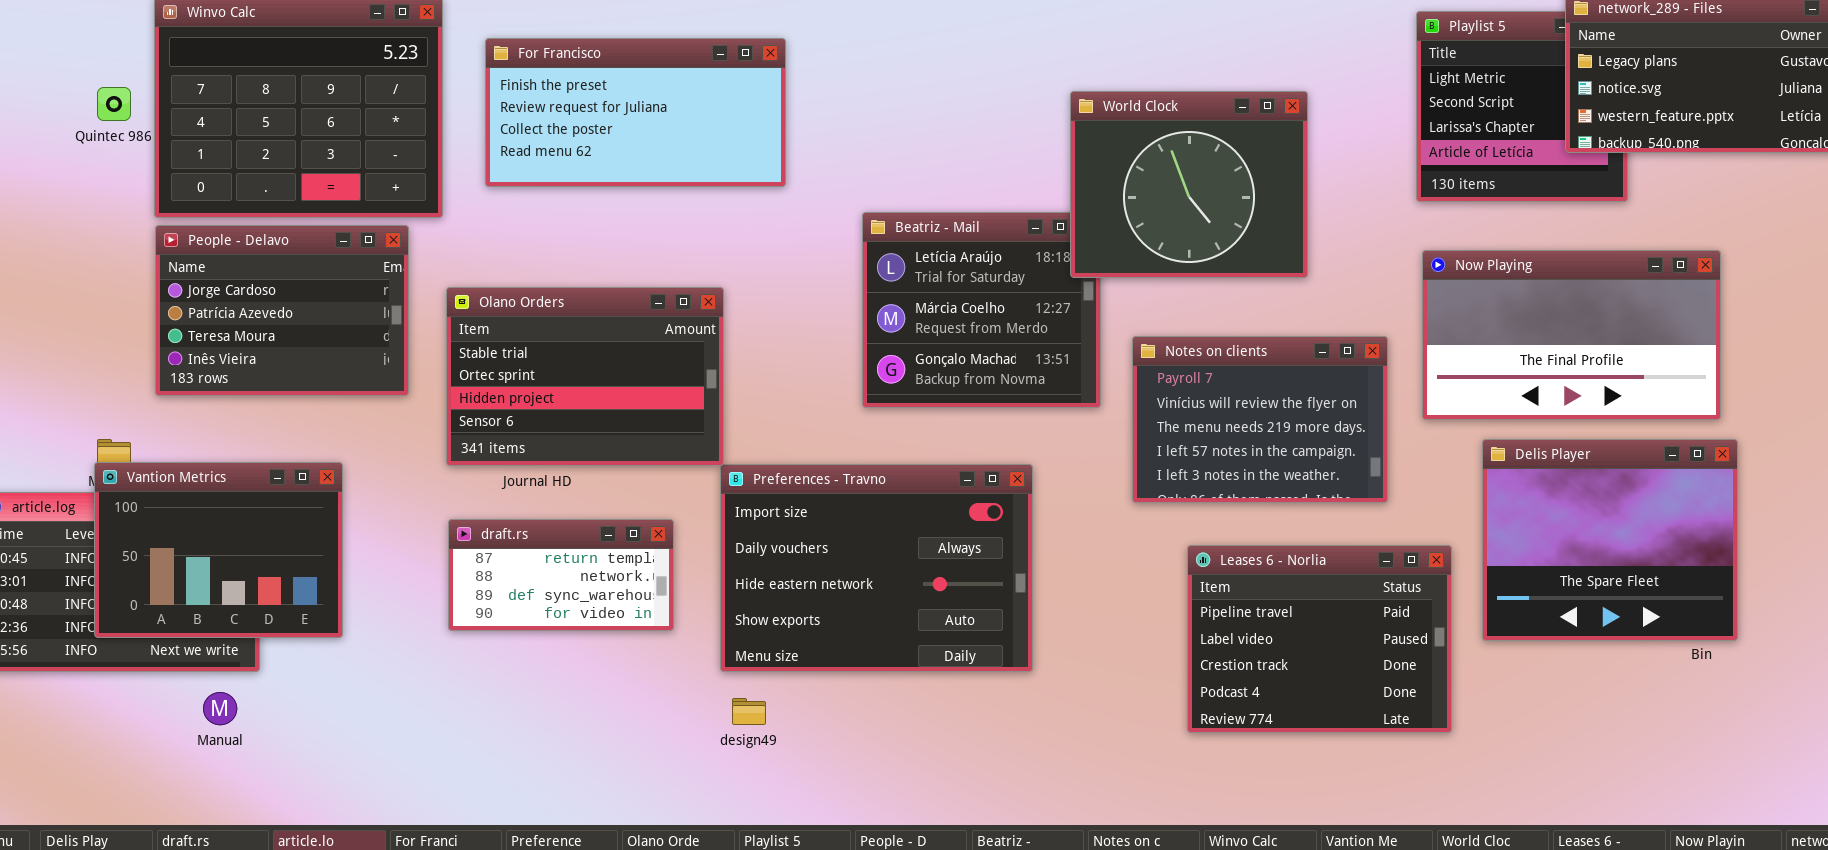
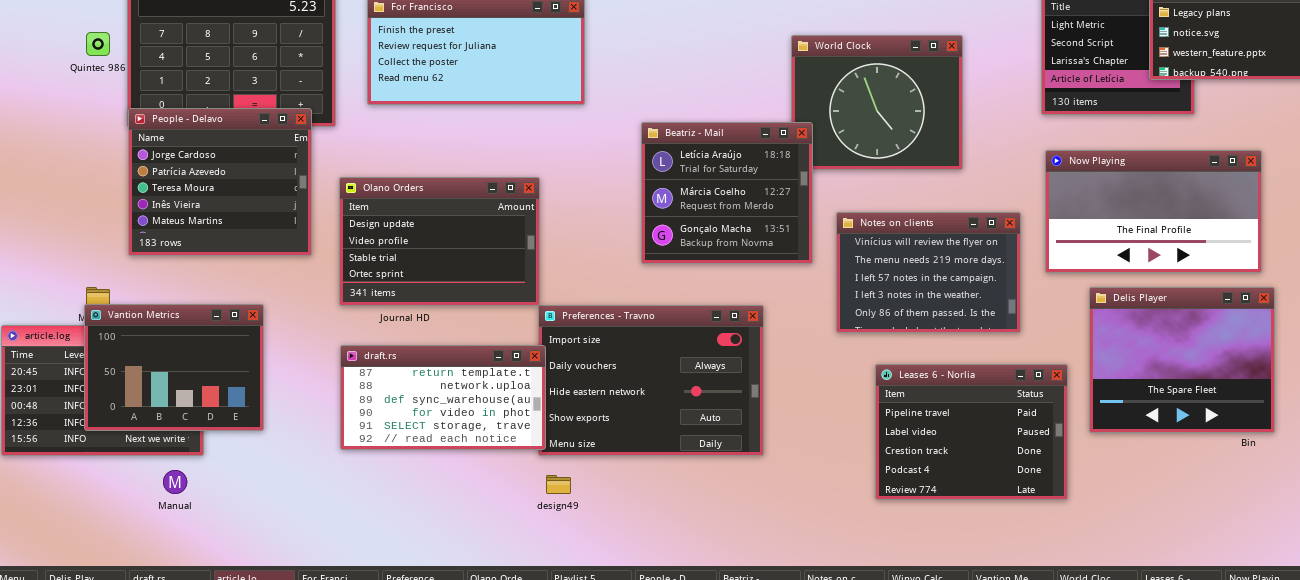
Beatriz - Mail: [862,212,1101,408] -> [641,122,813,264], raised
People - Delavo: [155,225,409,396] -> [128,108,312,256], resized
Olano Orders: [446,287,724,466] -> [339,177,540,306], scrolled up 2 rows
Notes on clients: [1132,336,1388,503] -> [836,212,1021,333], scrolled down 1 row
draft.rs: [448,519,674,631] -> [340,345,546,450], resized

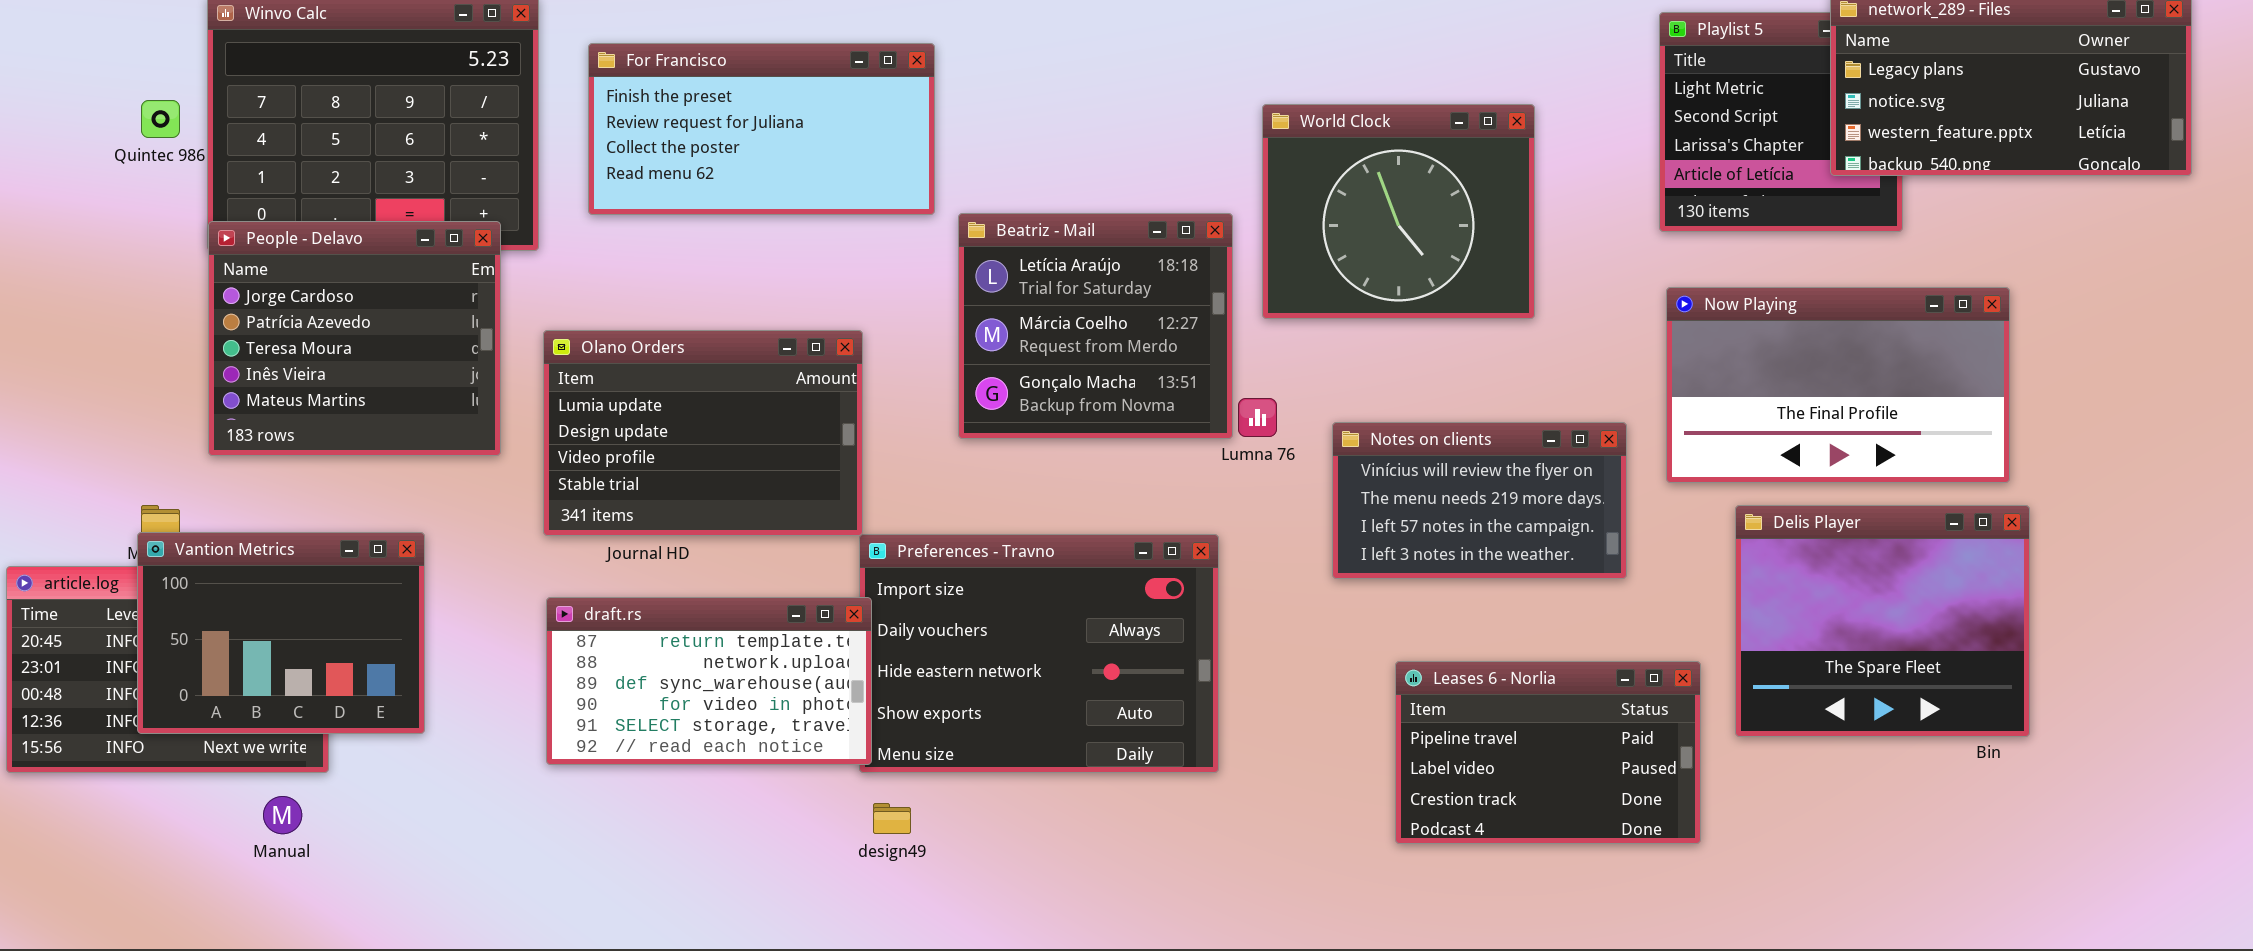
Beatriz - Mail: [641,122,813,264] -> [958,213,1233,439], moved
Olano Orders: [339,177,540,306] -> [543,330,863,536], scrolled up 1 row
Notes on clients: [836,212,1021,333] -> [1332,422,1627,579], resized
Leases 6 - Norlia: [875,364,1068,500] -> [1395,661,1701,844], resized

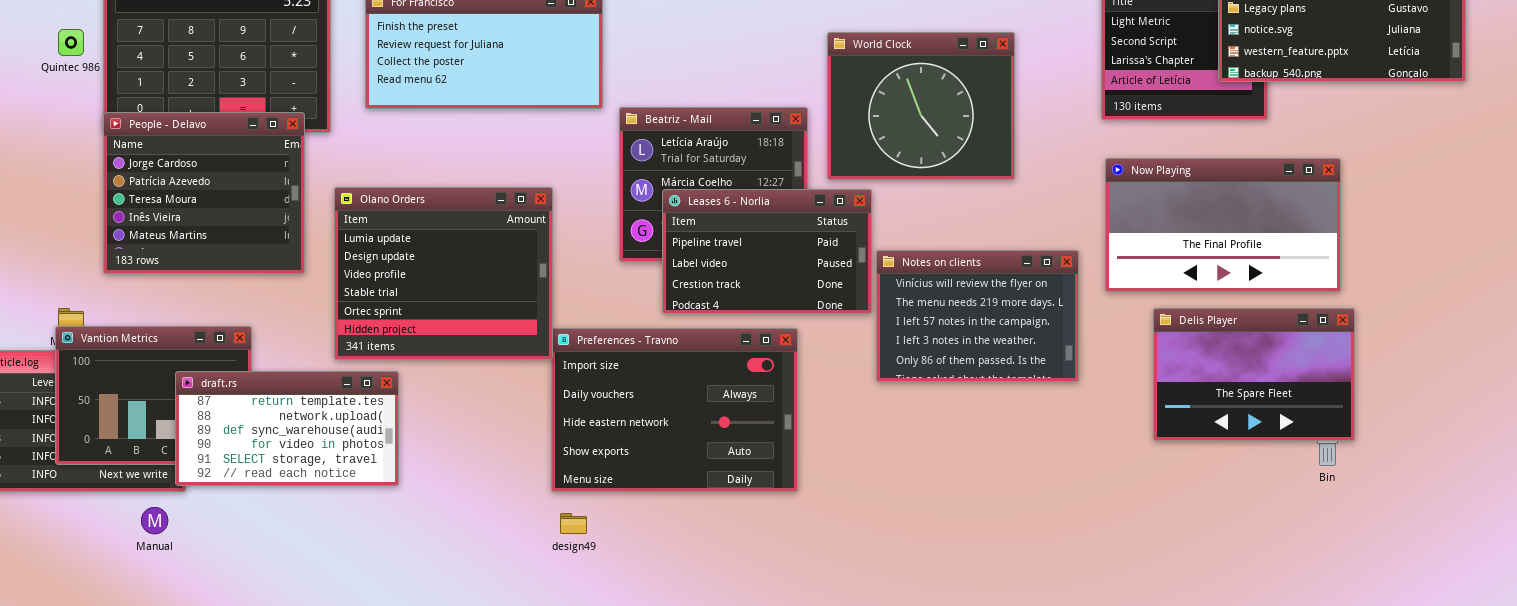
Olano Orders: [543,330,863,536] -> [334,187,553,360], resized
Notes on clients: [1332,422,1627,579] -> [876,250,1079,382], resized
Delis Player: [1735,505,2030,737] -> [1153,308,1355,441], resized
draft.rs: [546,597,872,765] -> [175,371,399,486], moved
Leases 6 - Norlia: [1395,661,1701,844] -> [662,189,872,314], moved

